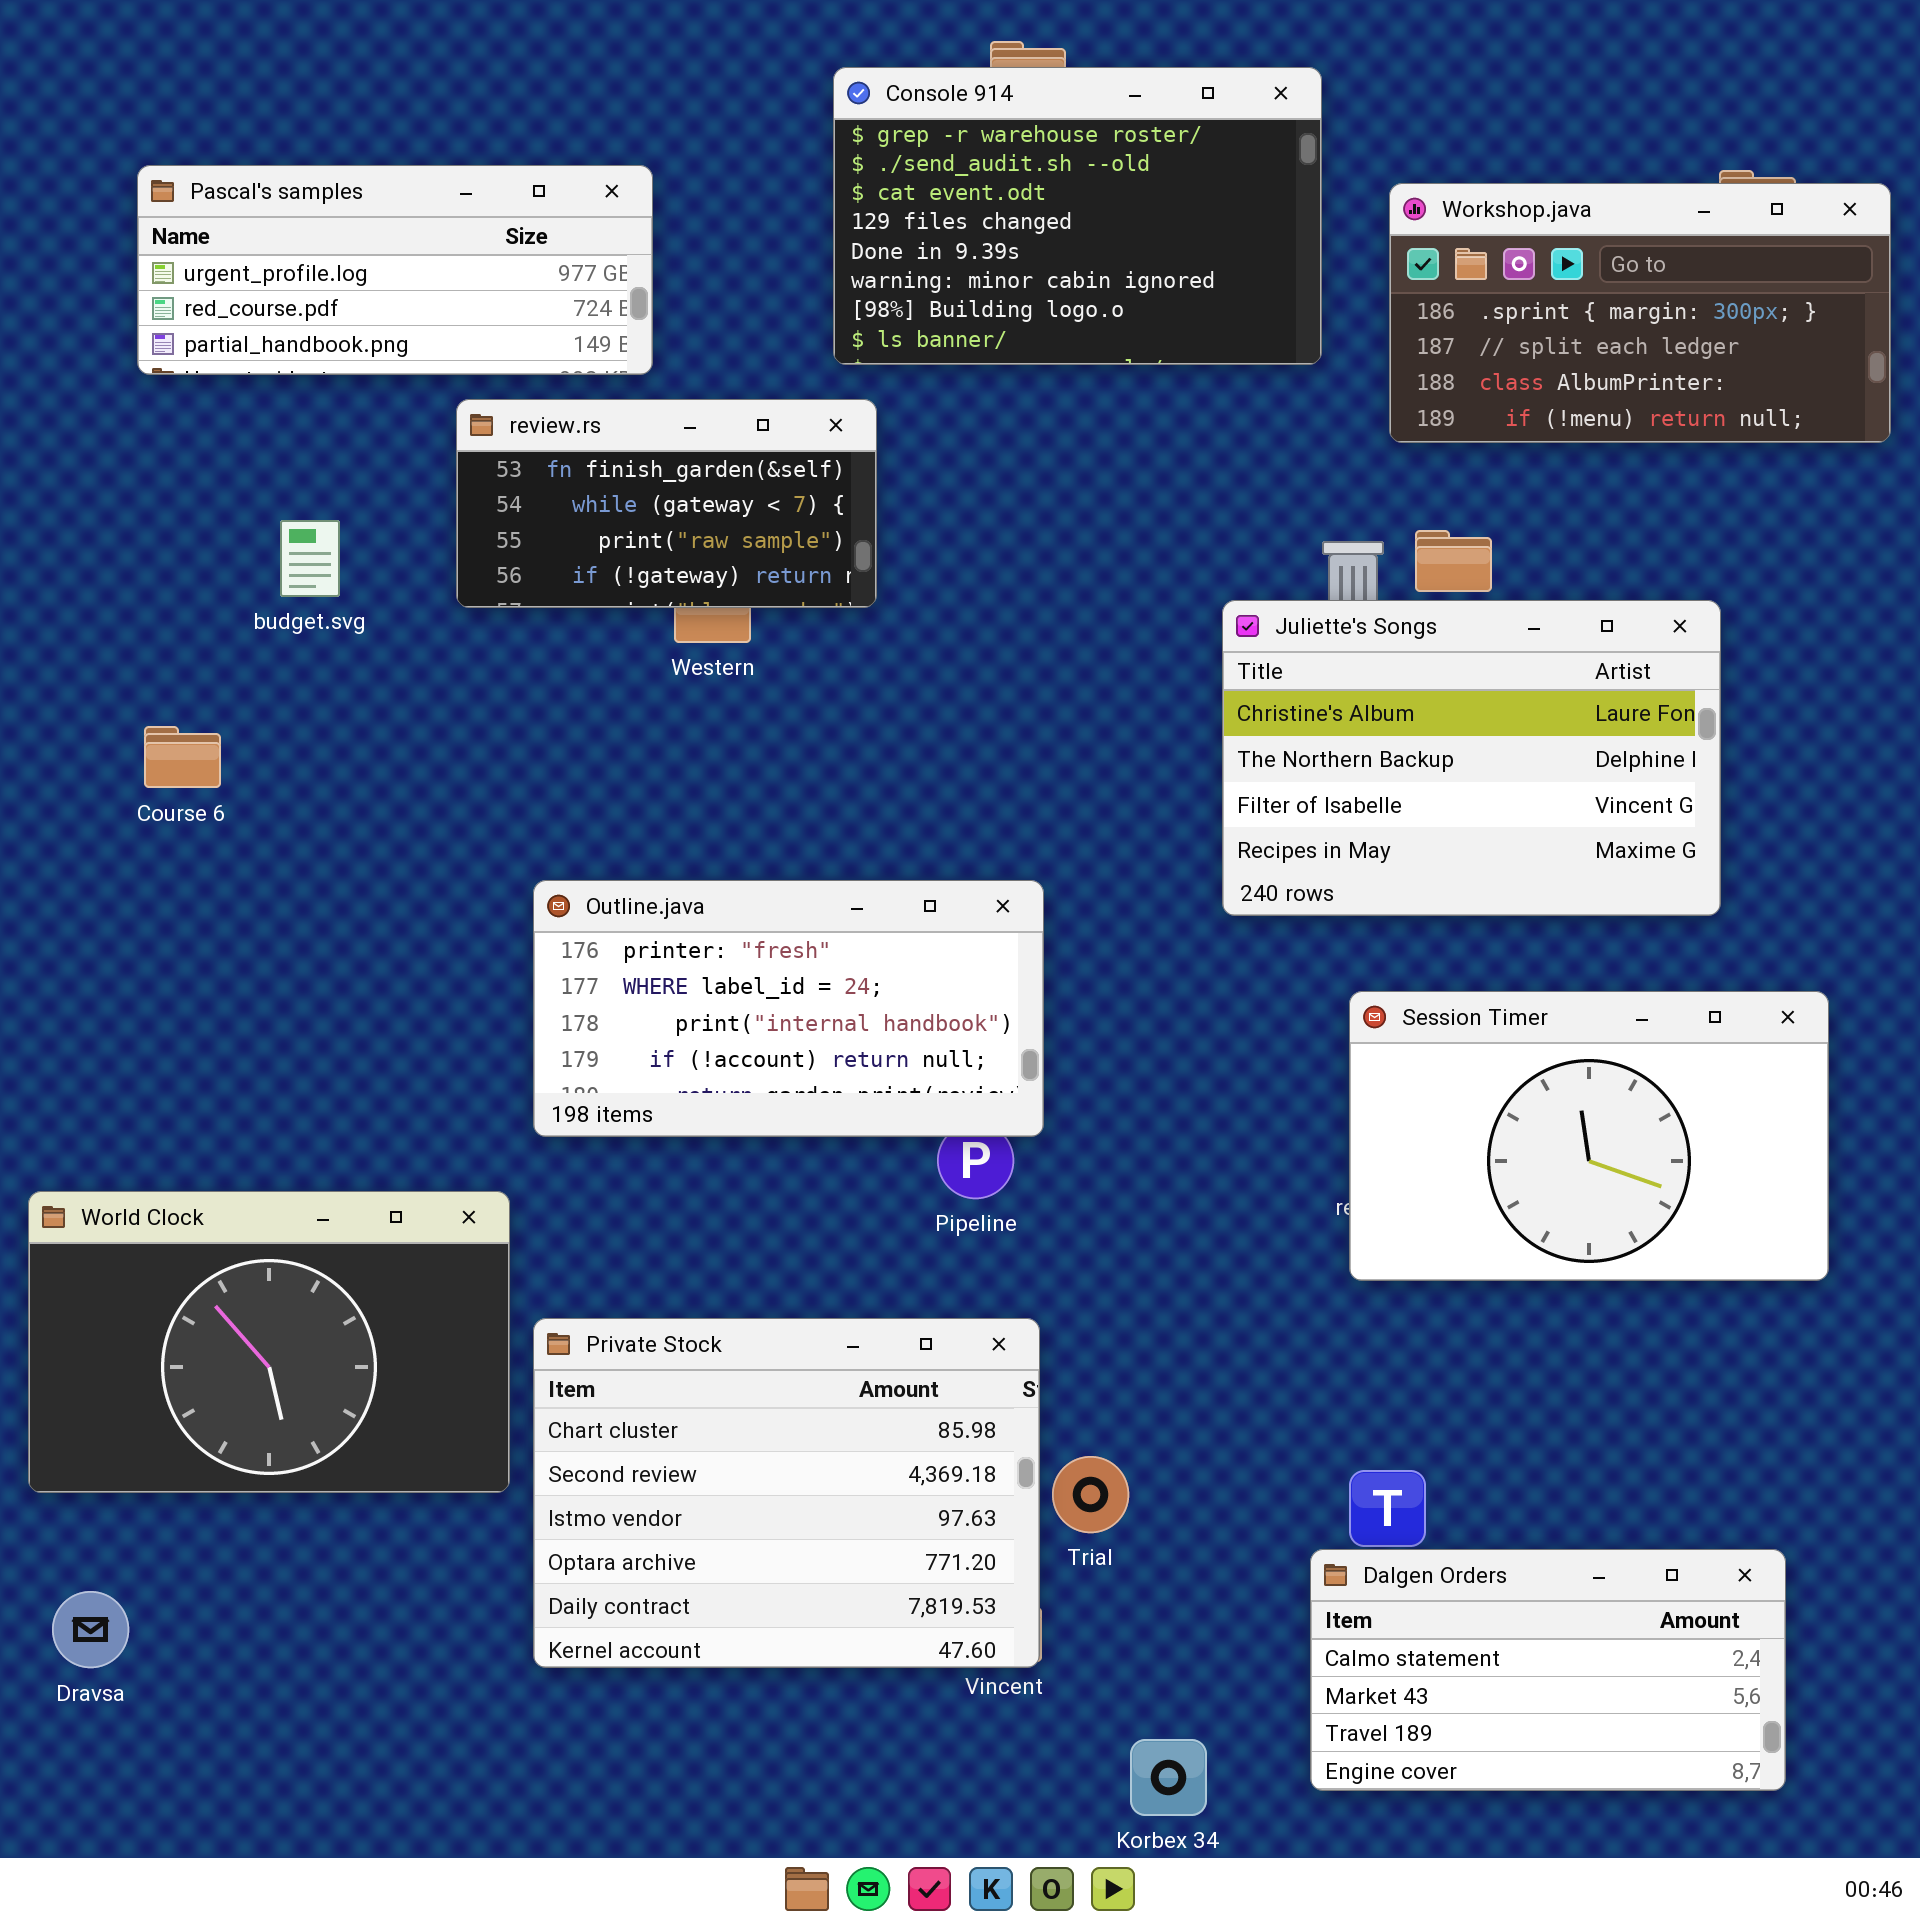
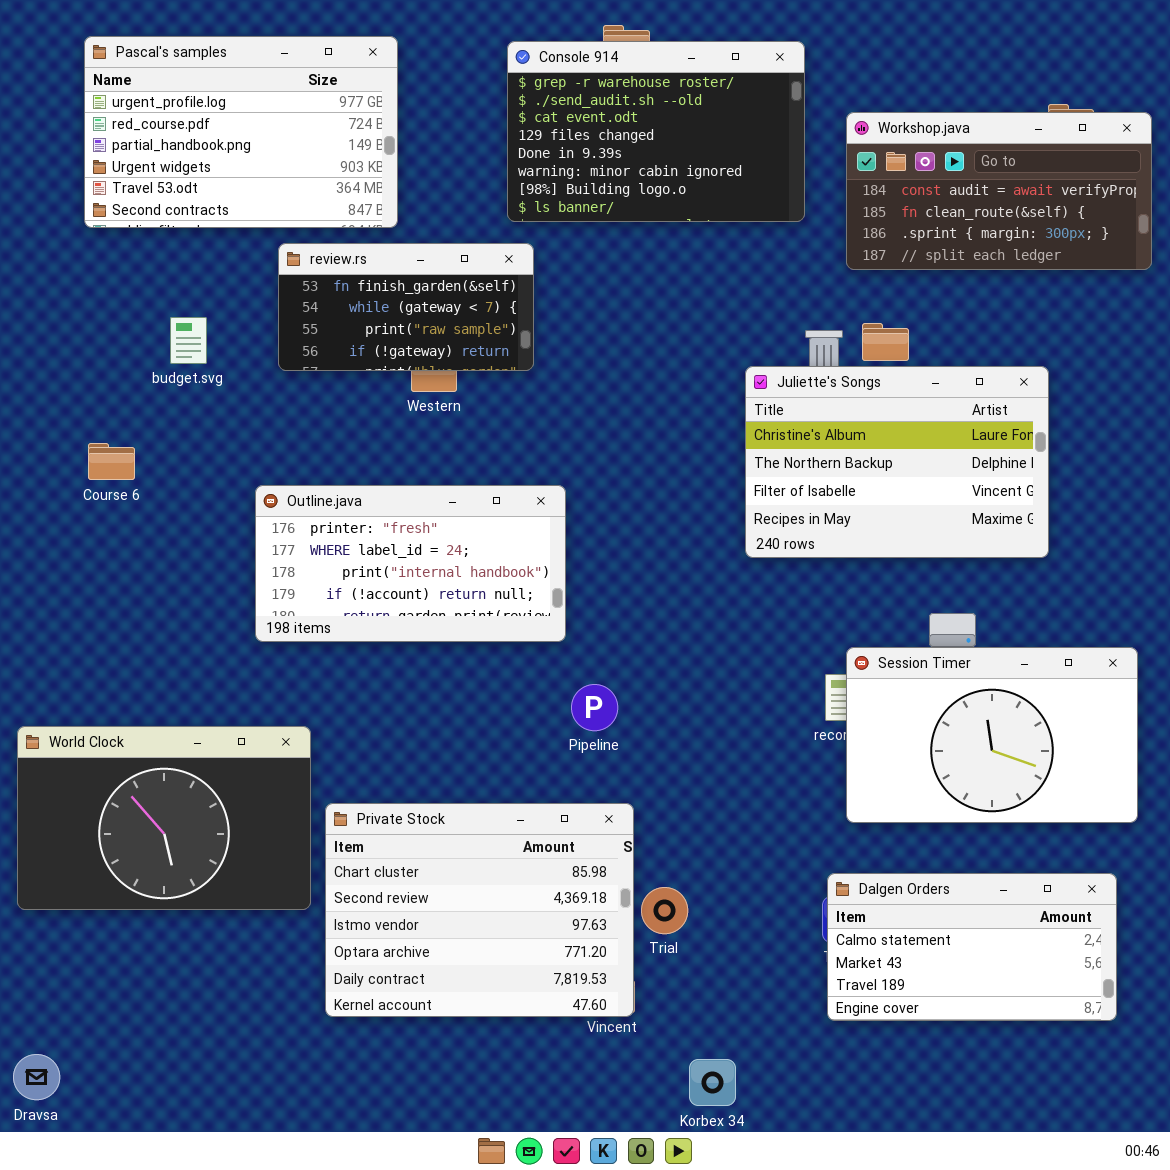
Pascal's samples: [137,165,653,375] -> [84,36,398,228], resized
Workshop.java: [1389,183,1891,443] -> [846,112,1152,270], scrolled up 2 rows
Outline.java: [533,880,1044,1137] -> [255,485,566,642], moved
Session Timer: [1349,991,1829,1281] -> [846,647,1138,823], moved
Dalgen Orders: [1310,1549,1786,1791] -> [827,873,1117,1021], moved
Dravsa: [52,1591,129,1668] -> [13,1054,60,1100], moved

